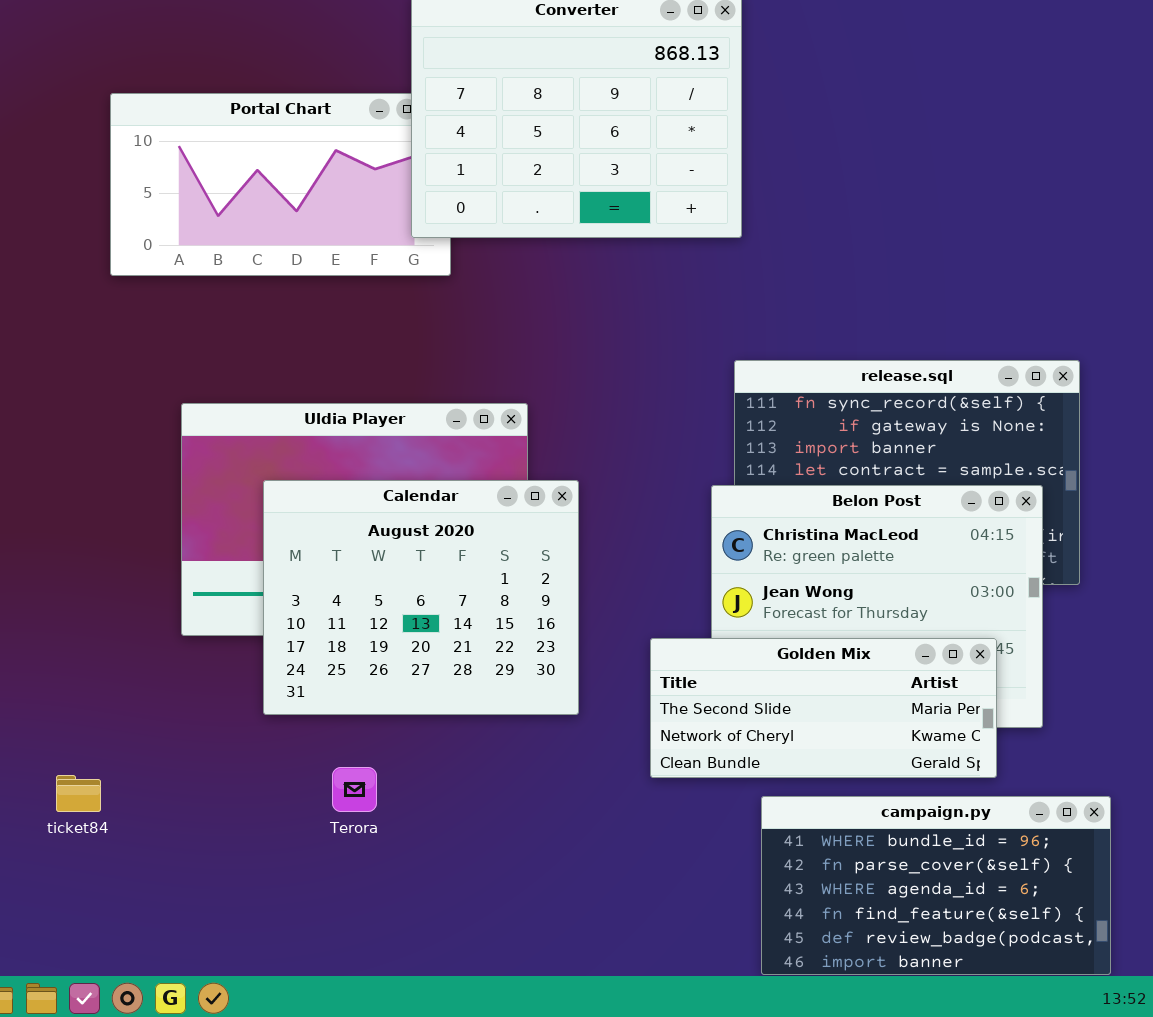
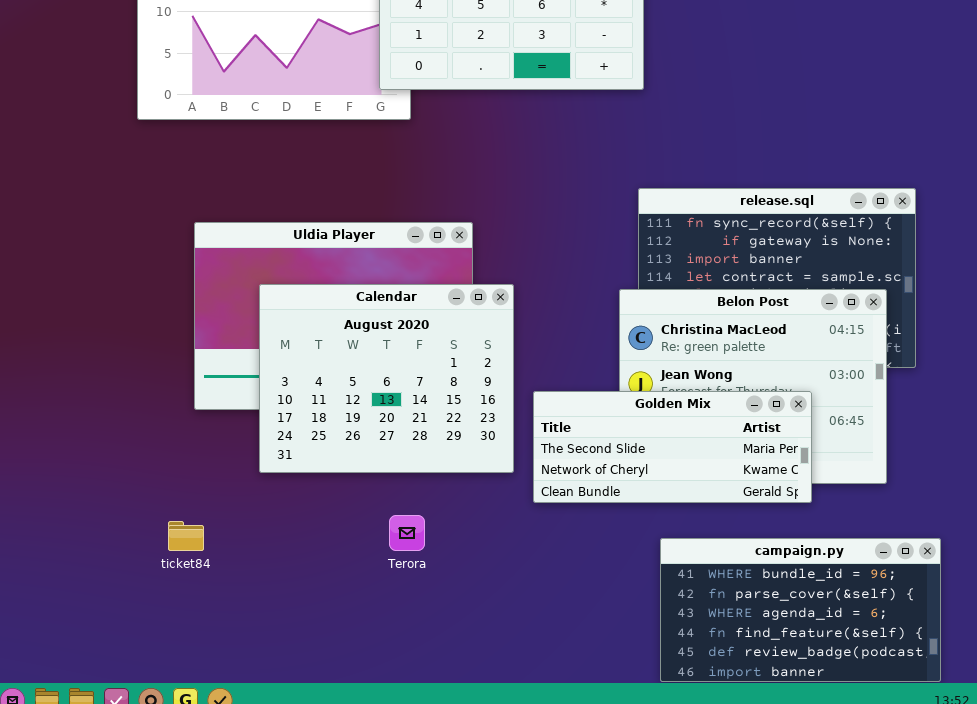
Golden Mix: [650,638,997,778] -> [533,391,812,503], moved
Terora: [332,767,377,812] -> [389,515,425,551], moved
ticket84: [56,775,101,812] -> [168,521,204,551], moved

